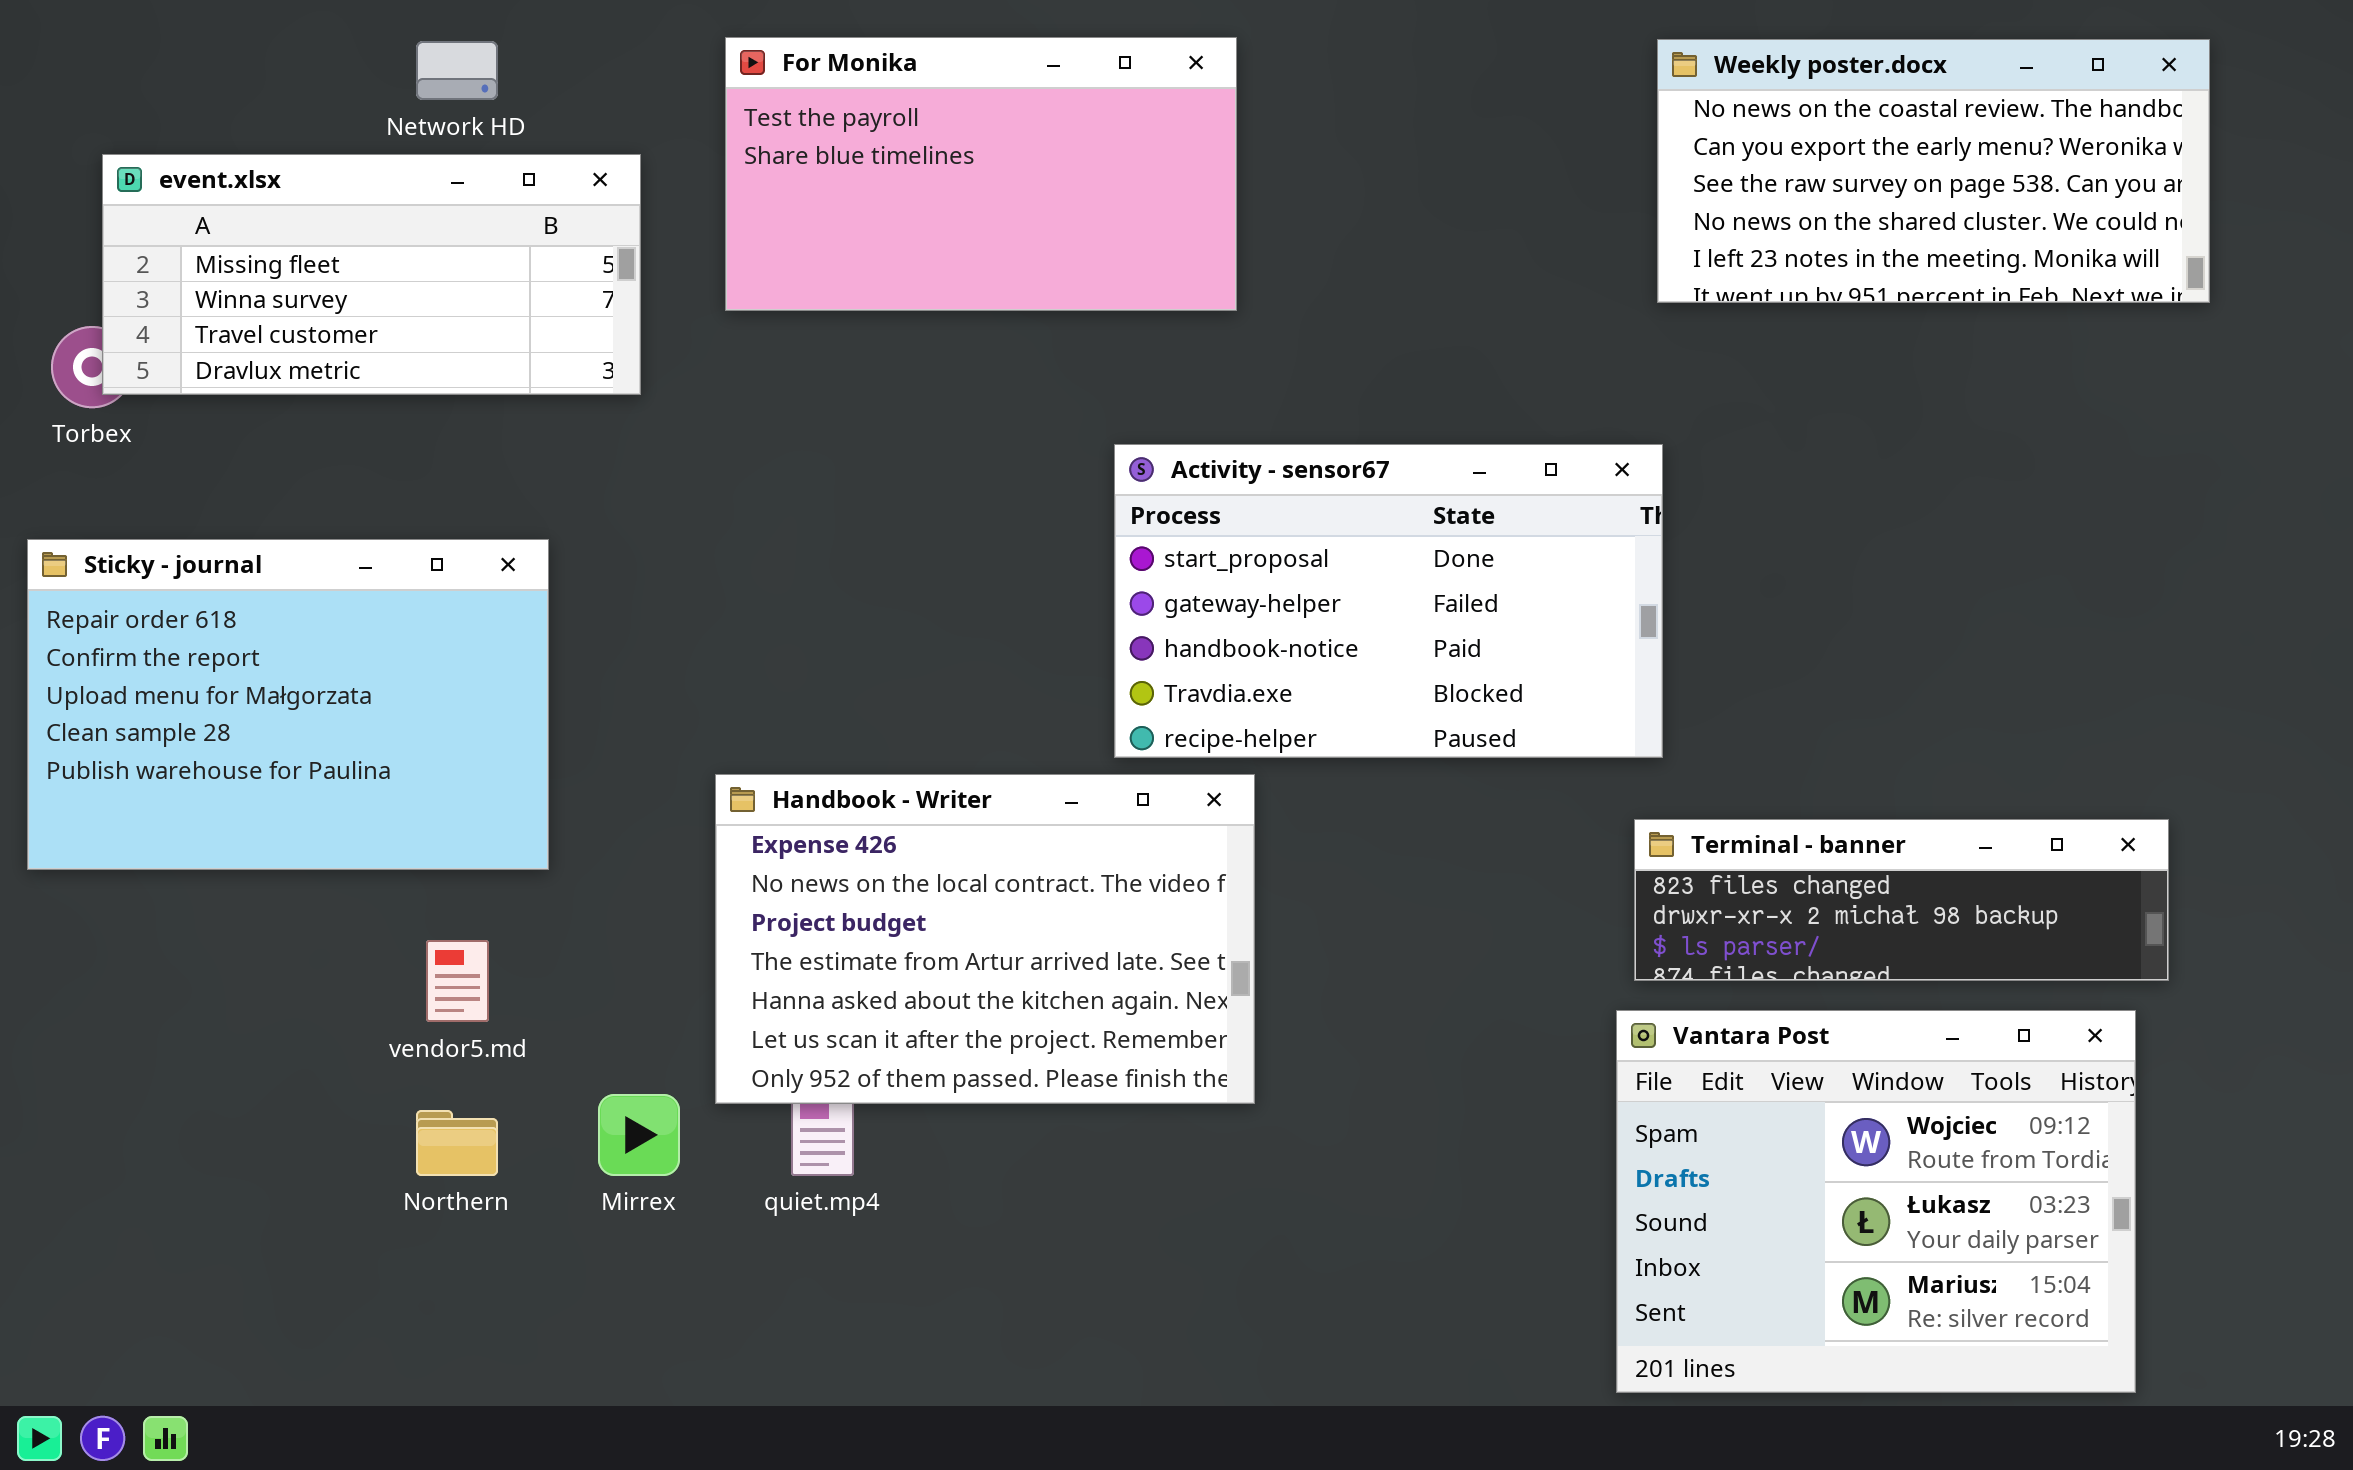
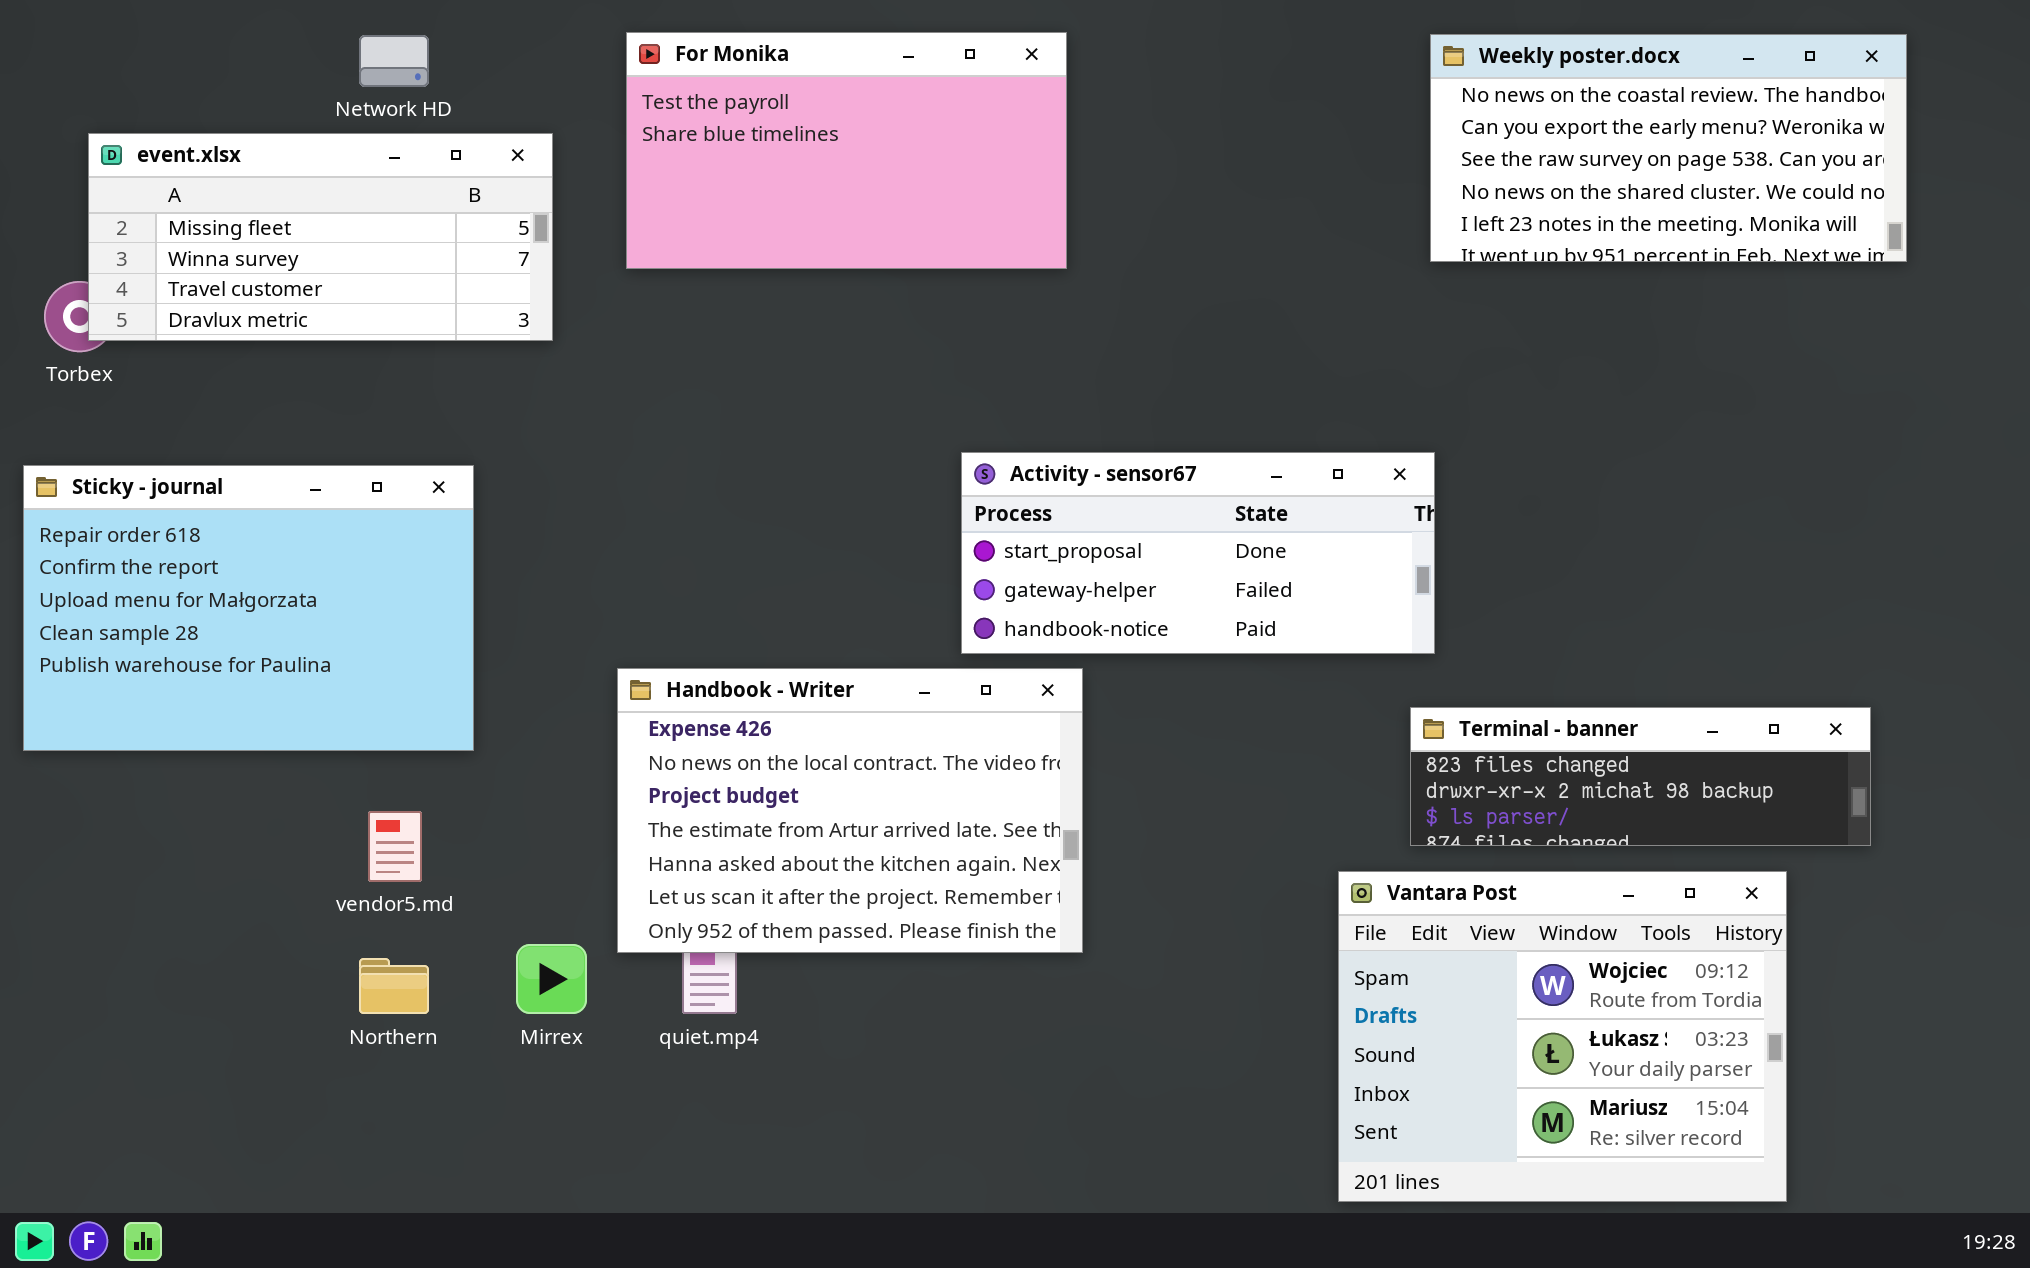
Activity - sensor67: [1114,444,1663,758] -> [961,452,1435,654], resized
Vantara Post: [1616,1010,2136,1393] -> [1338,871,1787,1202], moved

